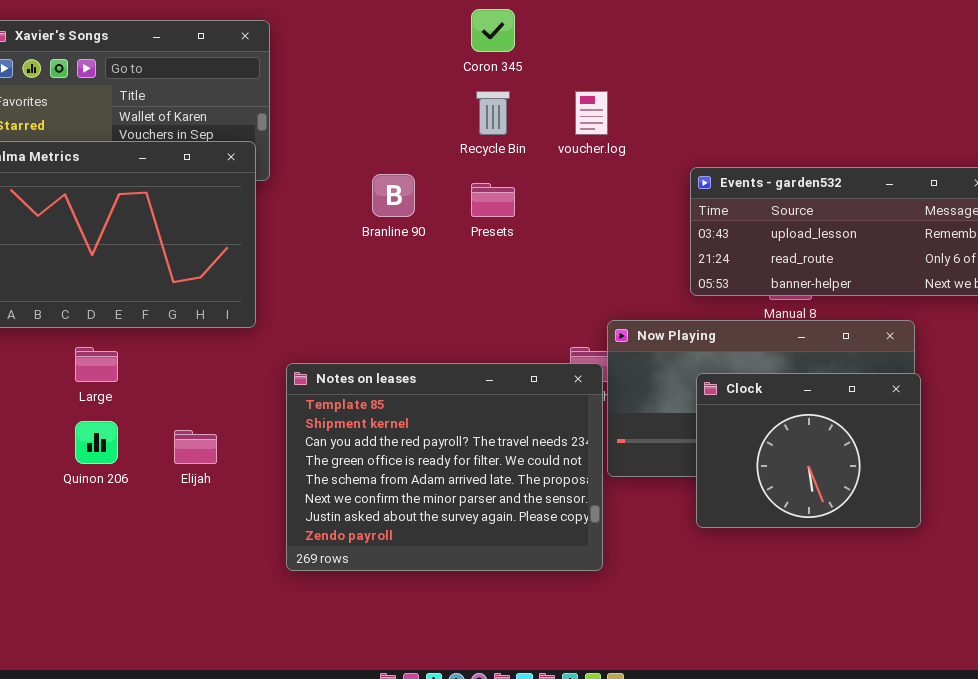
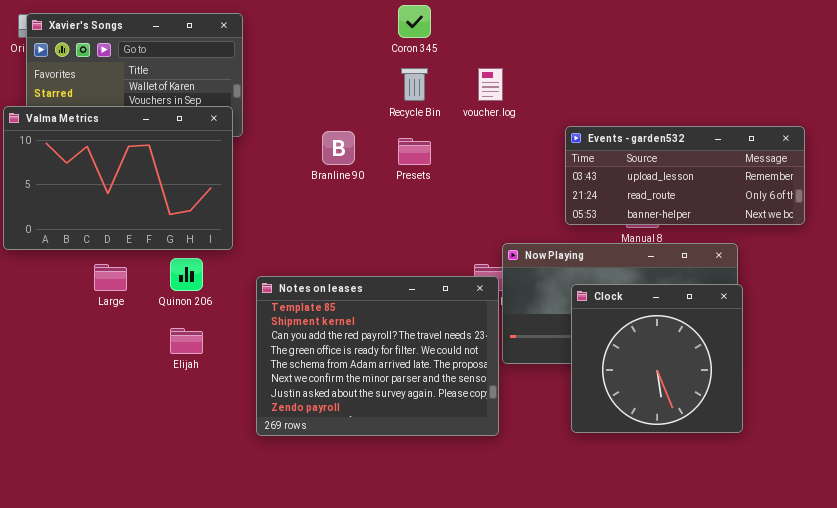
Clock: [696,373,921,528] -> [571,284,743,433], resized
Quinon 206: [75,421,118,464] -> [170,258,203,291], moved

